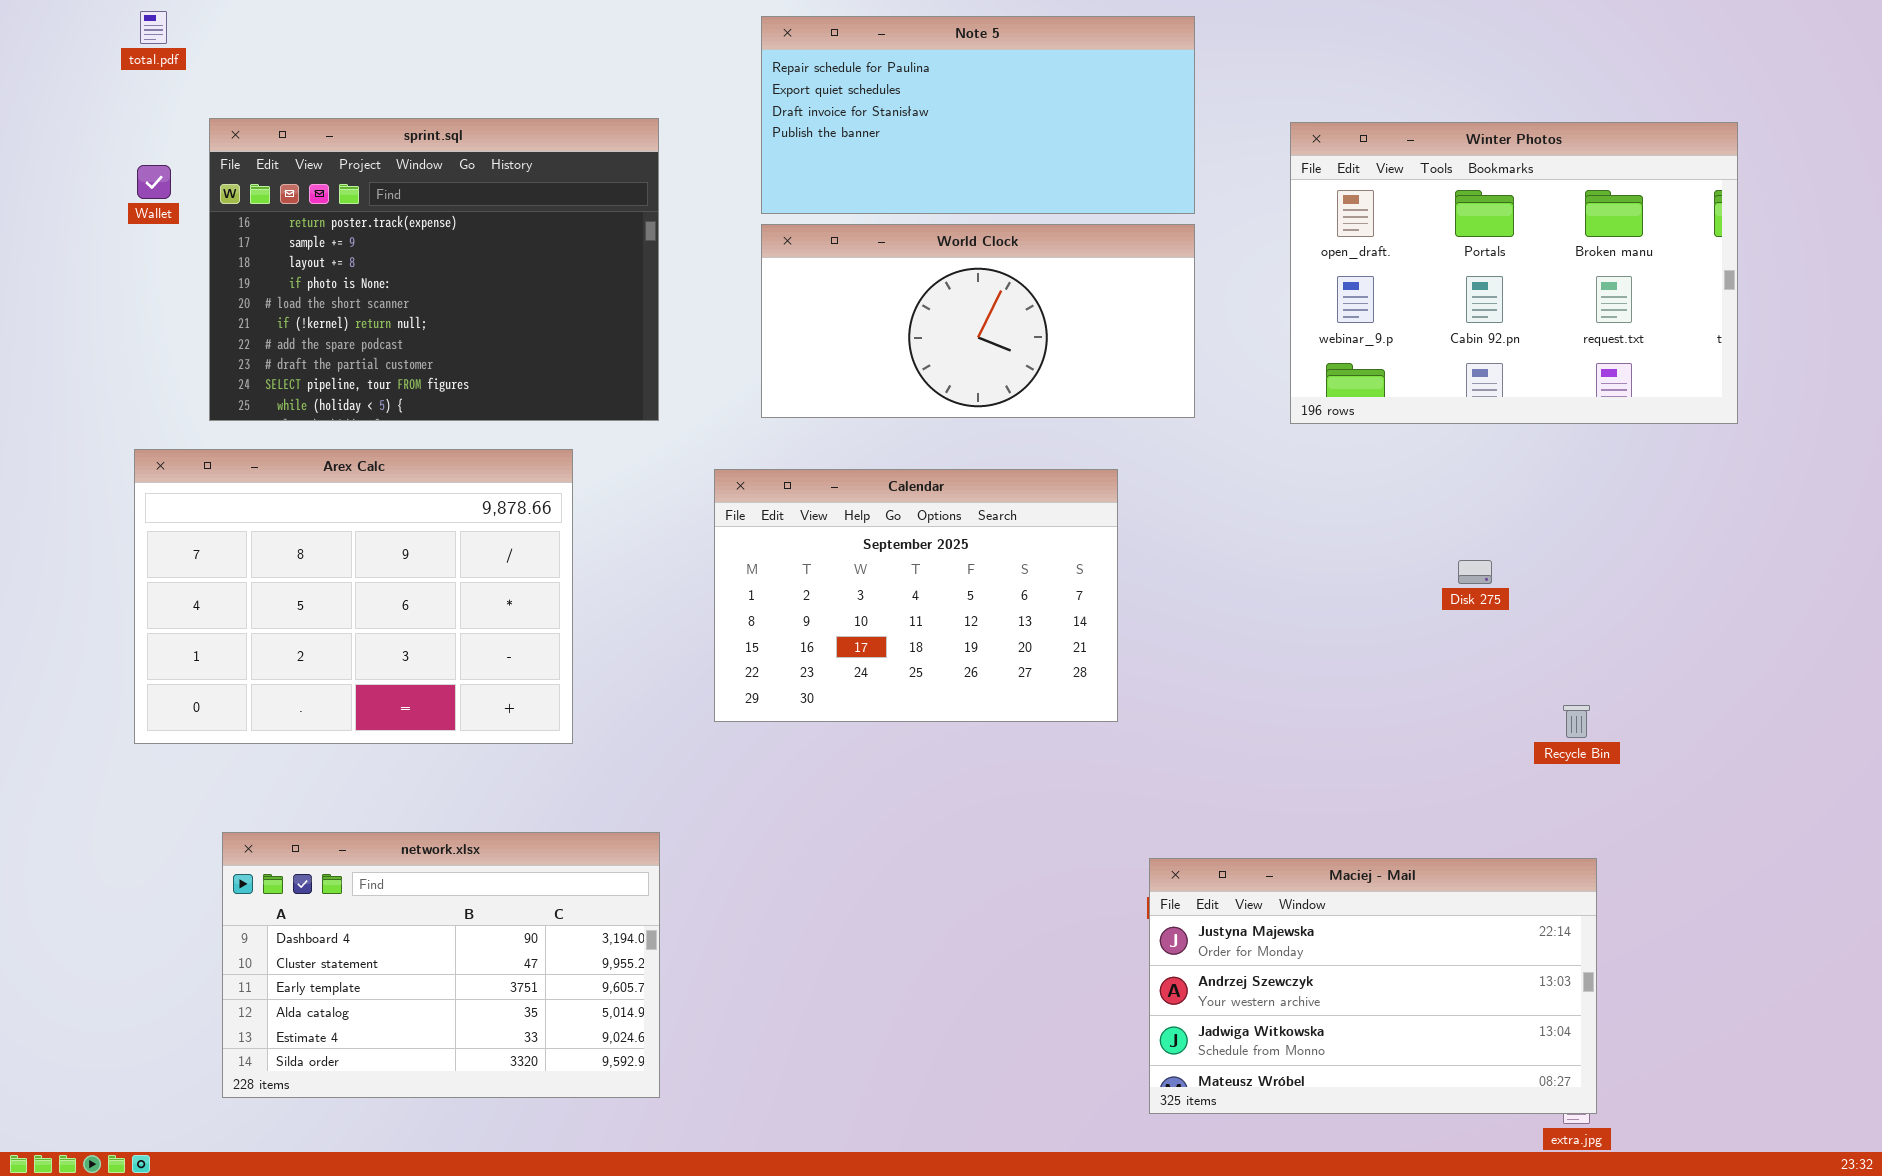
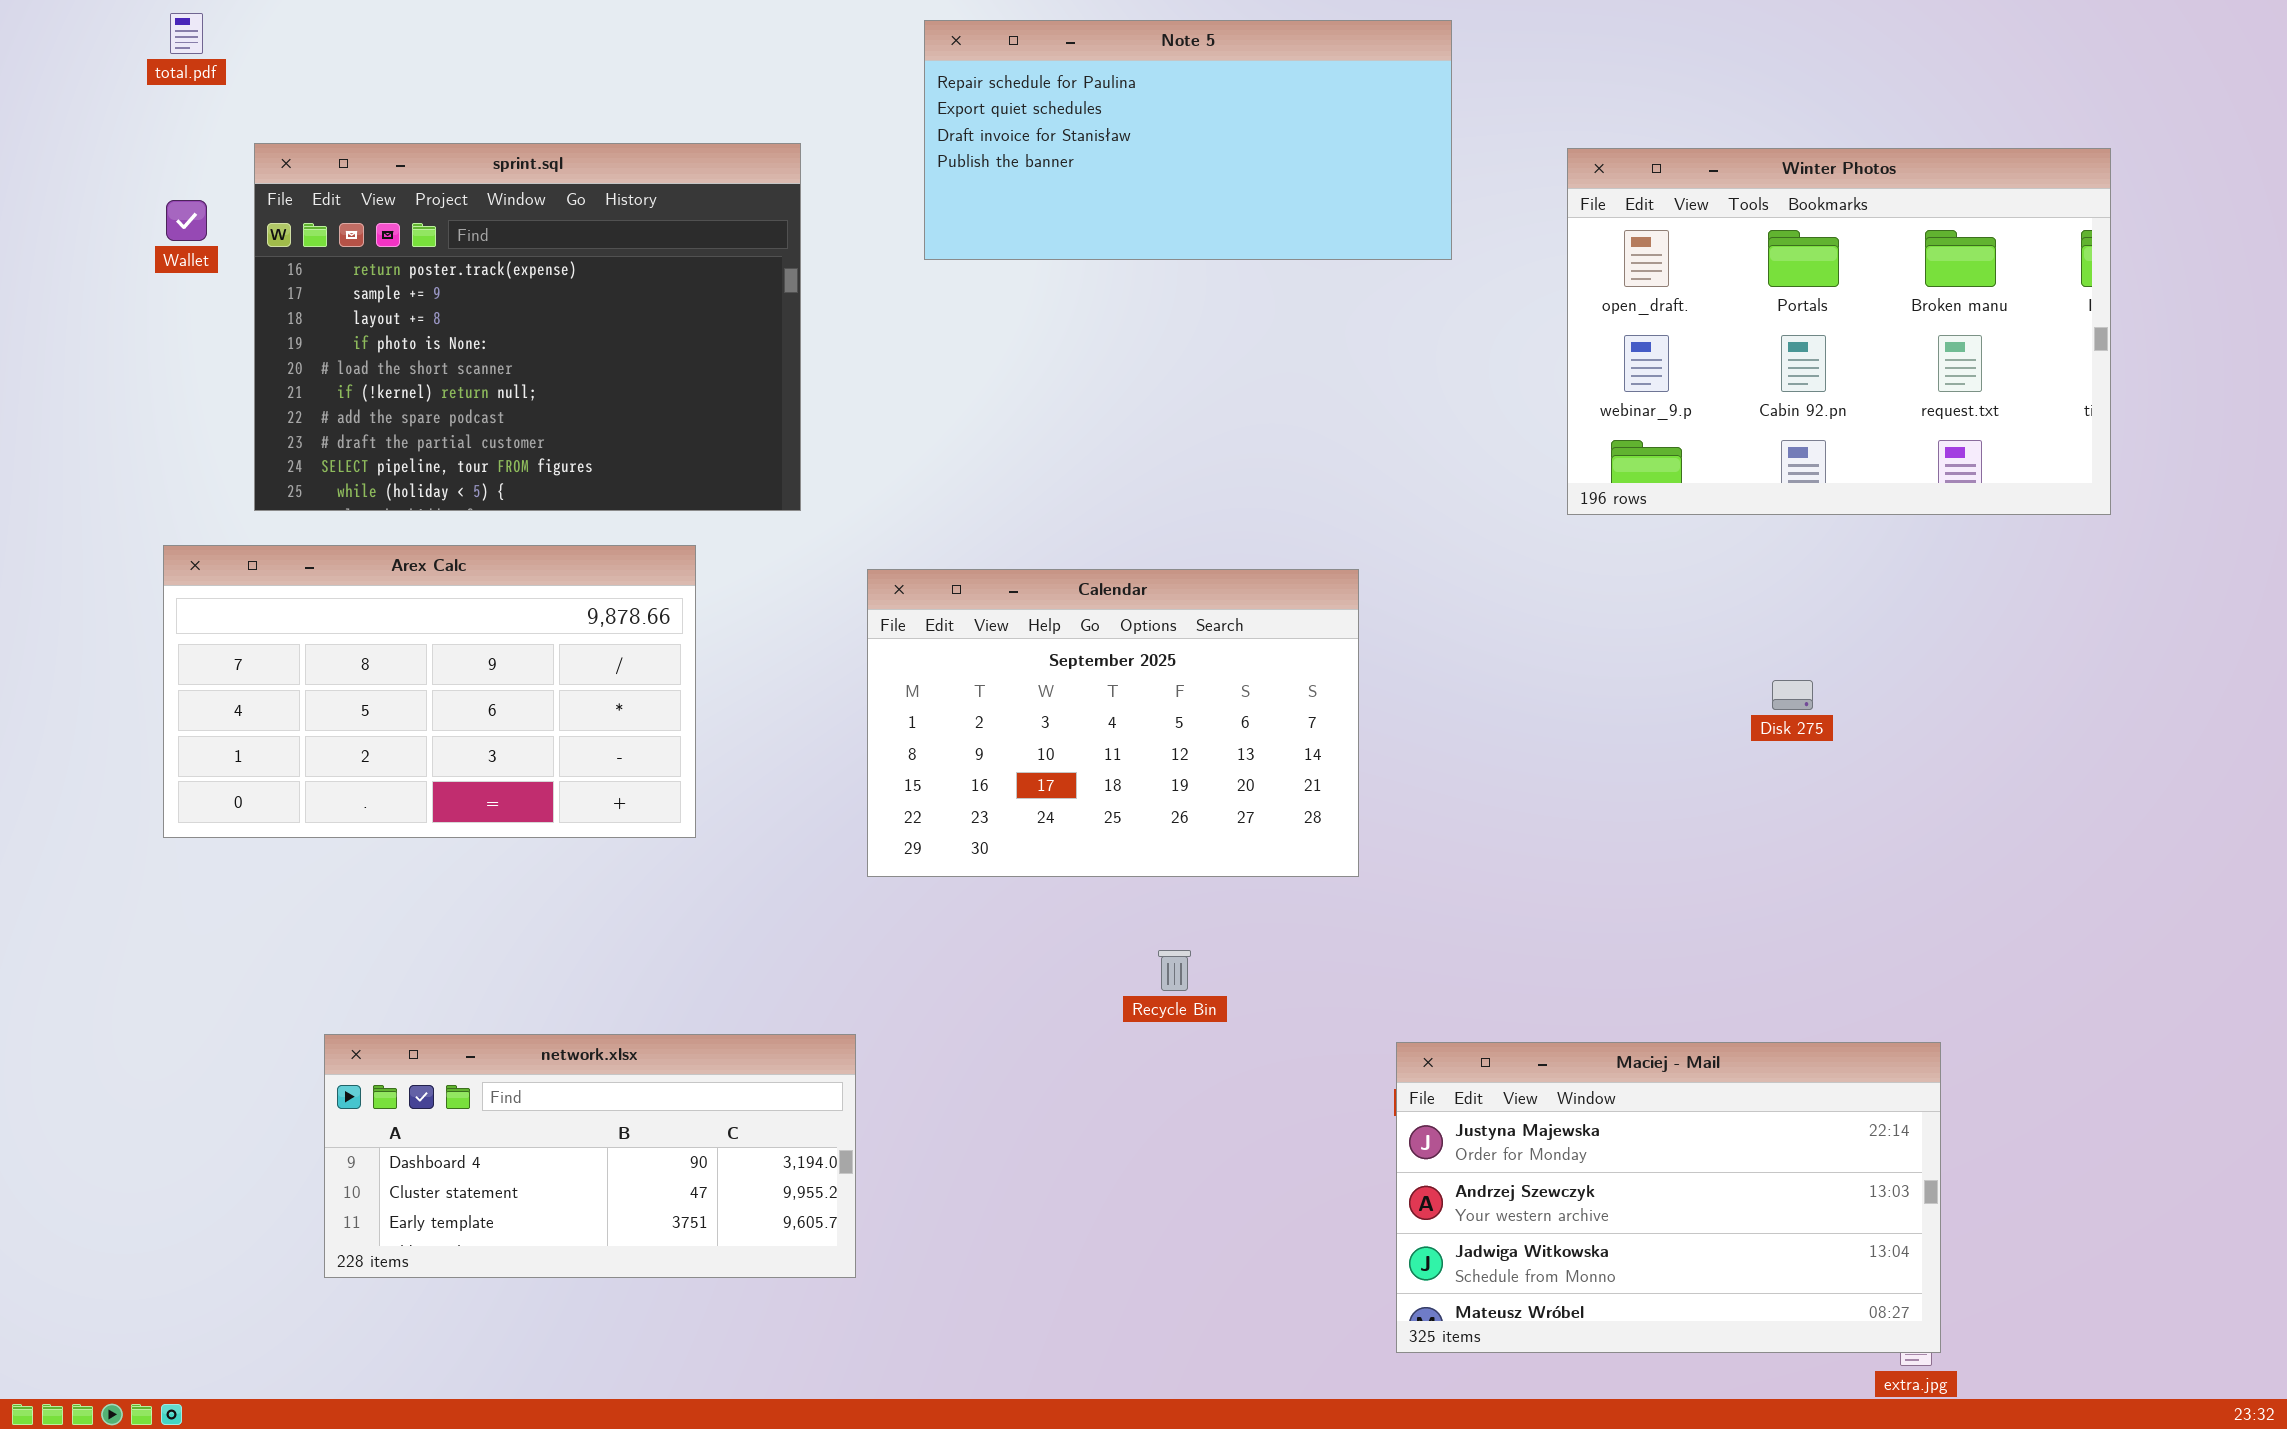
World Clock: [761,224,1195,418] -> none, closed
Arex Calc: [134,449,573,744] -> [163,545,696,838], resized
Recycle Bin: [1563,705,1590,738] -> [1158,950,1191,991], moved
network.xlsx: [222,832,660,1098] -> [324,1034,856,1278], moved, resized

